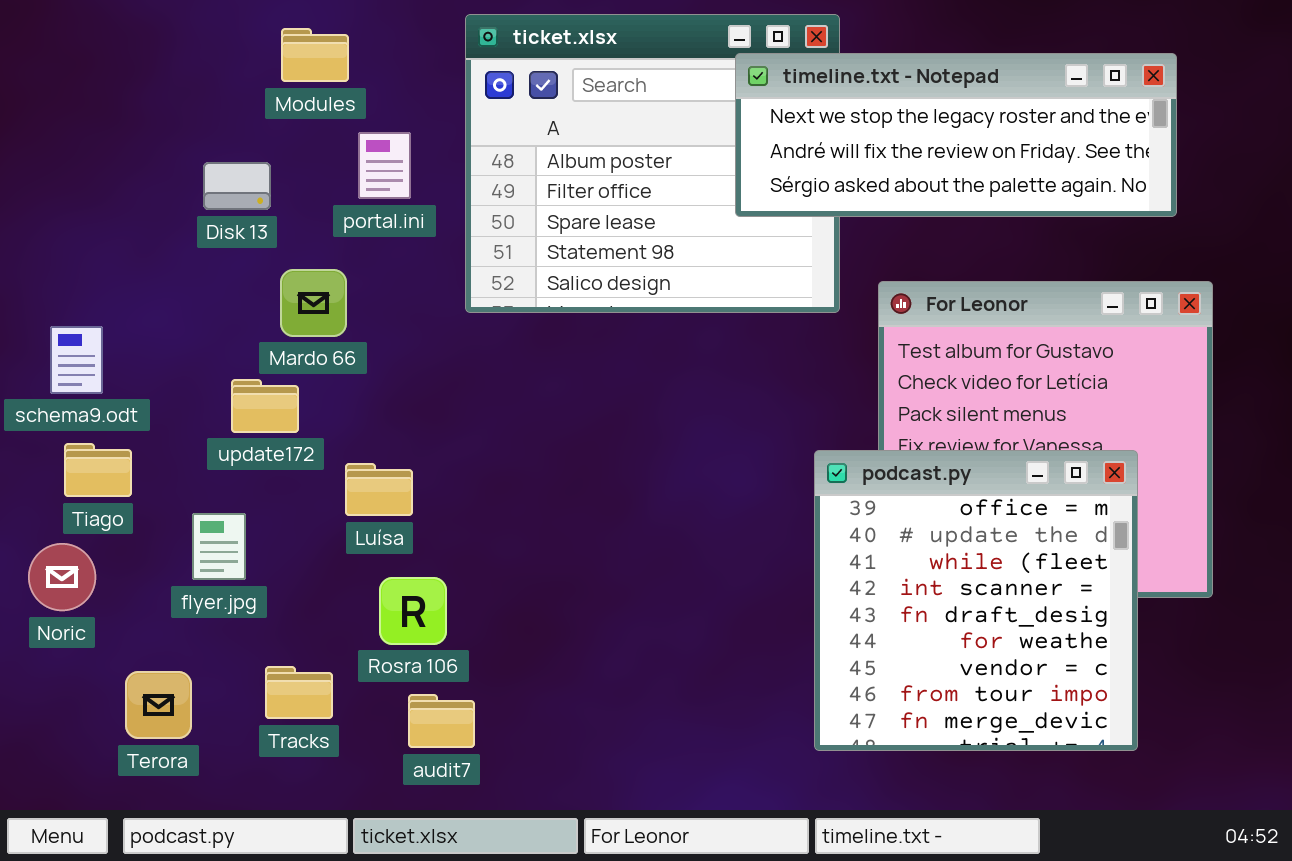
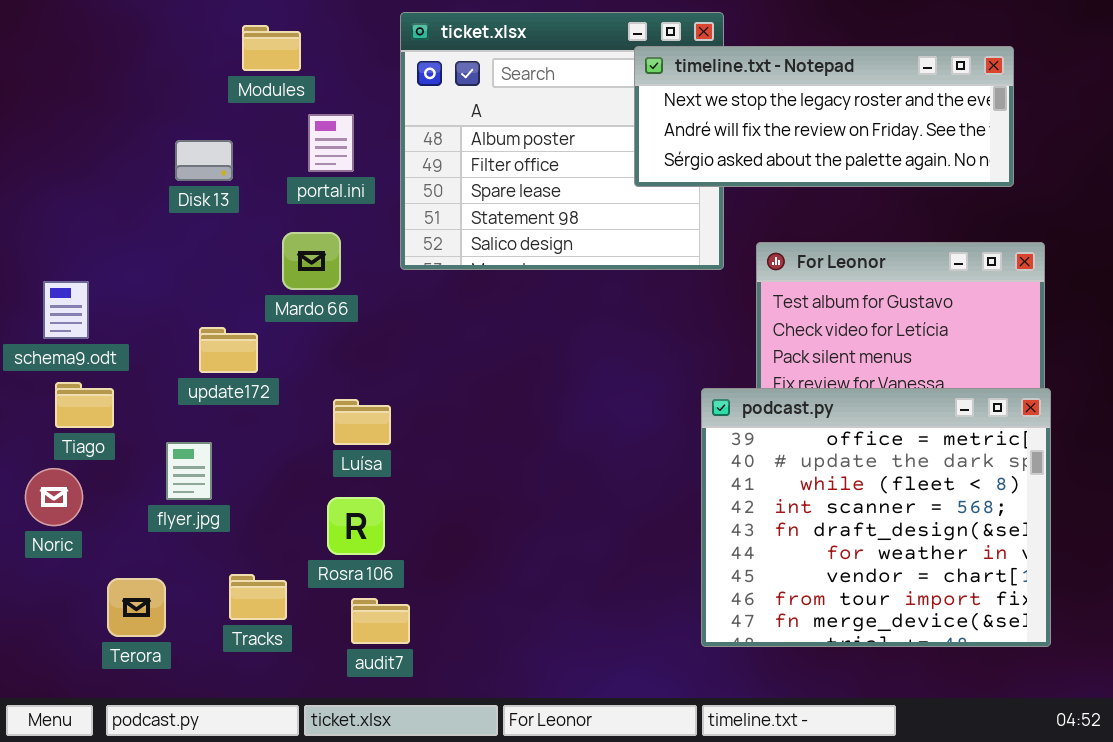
Mardo 66: [280,269,347,337] -> [282,232,341,290], moved
podcast.py: [814,450,1138,751] -> [701,388,1051,647], resized
Luísa: [345,463,413,516] -> [333,399,391,445], moved

